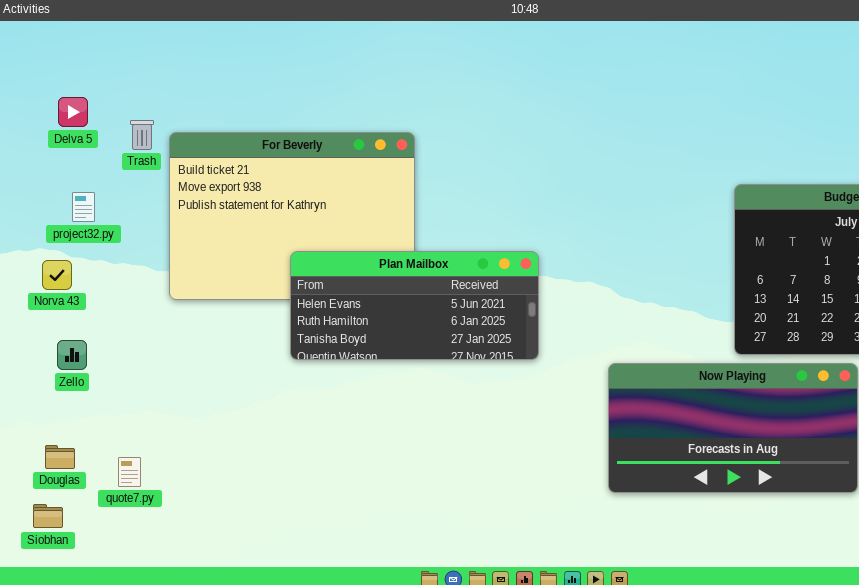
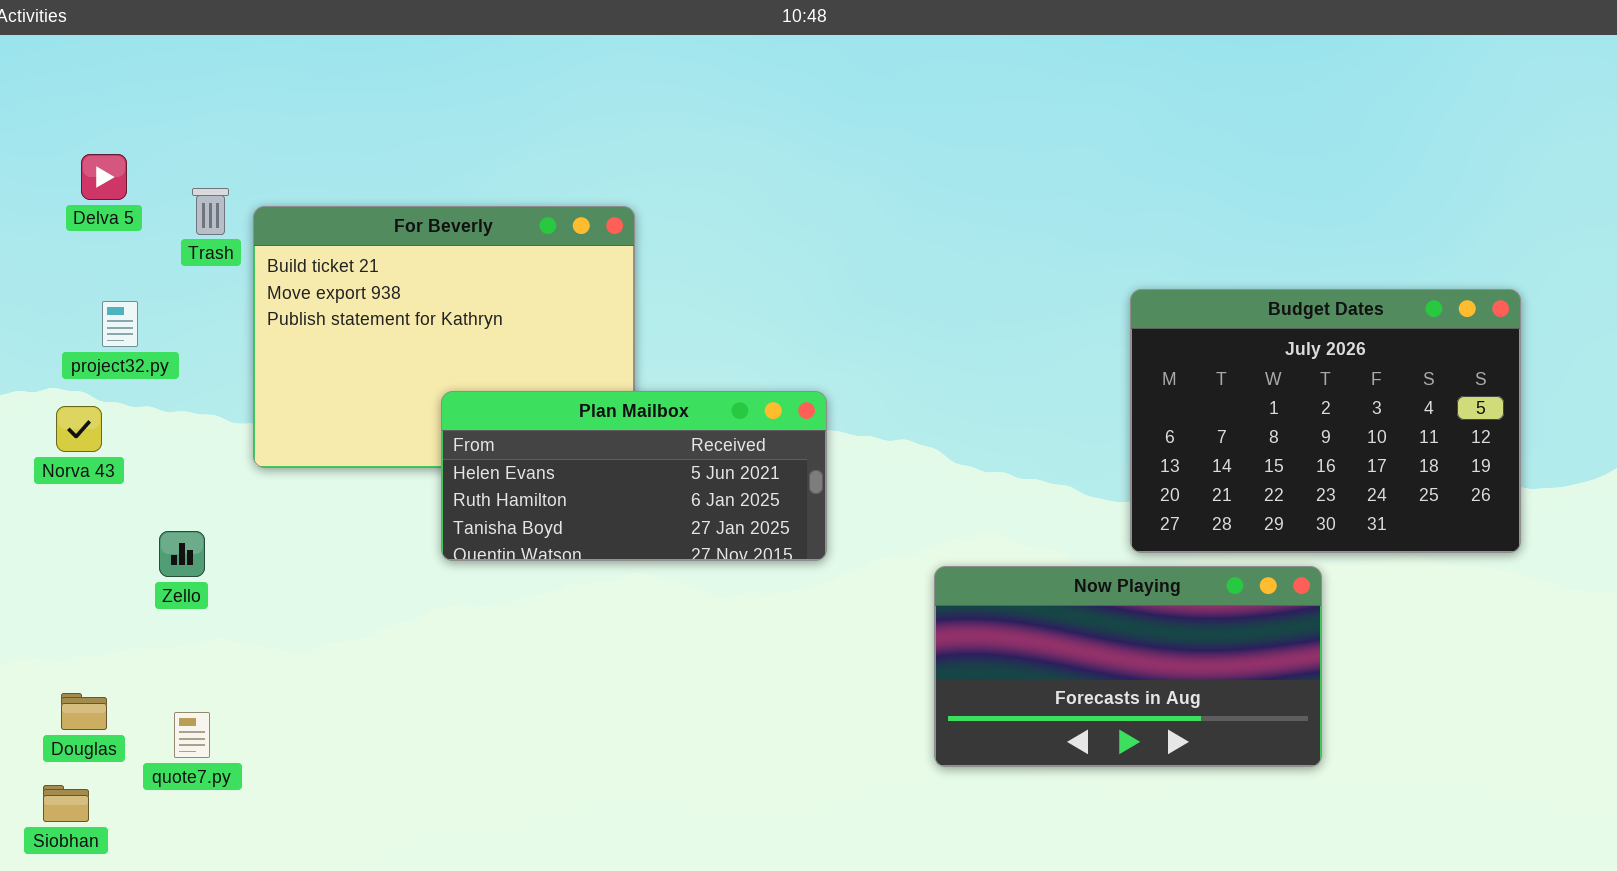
Zello: [57,340,87,370] -> [159,531,205,577], moved

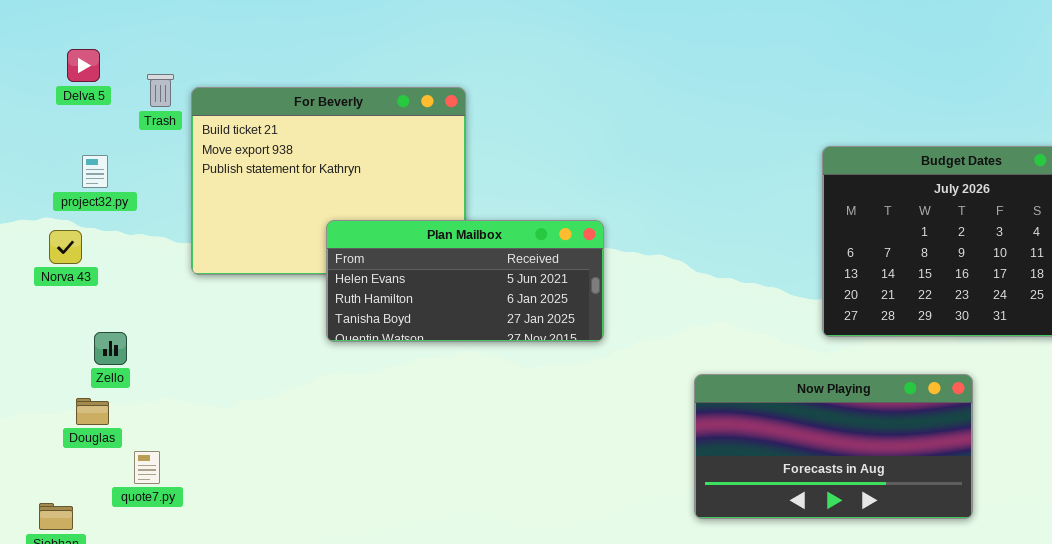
Zello: [159,531,205,577] -> [94,332,127,365], moved
Now Playing: [934,566,1322,767] -> [694,374,973,519], moved
Douglas: [61,693,107,730] -> [76,398,109,425], moved

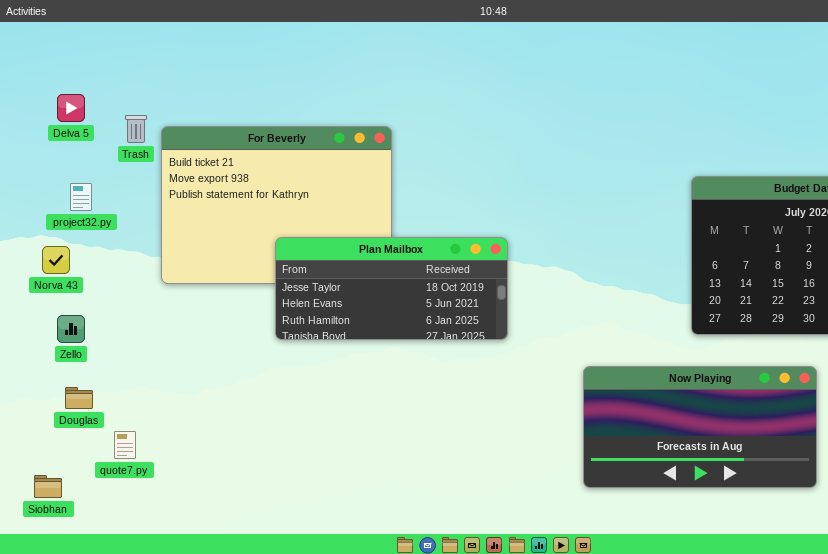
Plan Mailbox: [326,220,604,342] -> [275,237,508,340], scrolled up 1 row
Zello: [94,332,127,365] -> [57,315,85,343], moved

